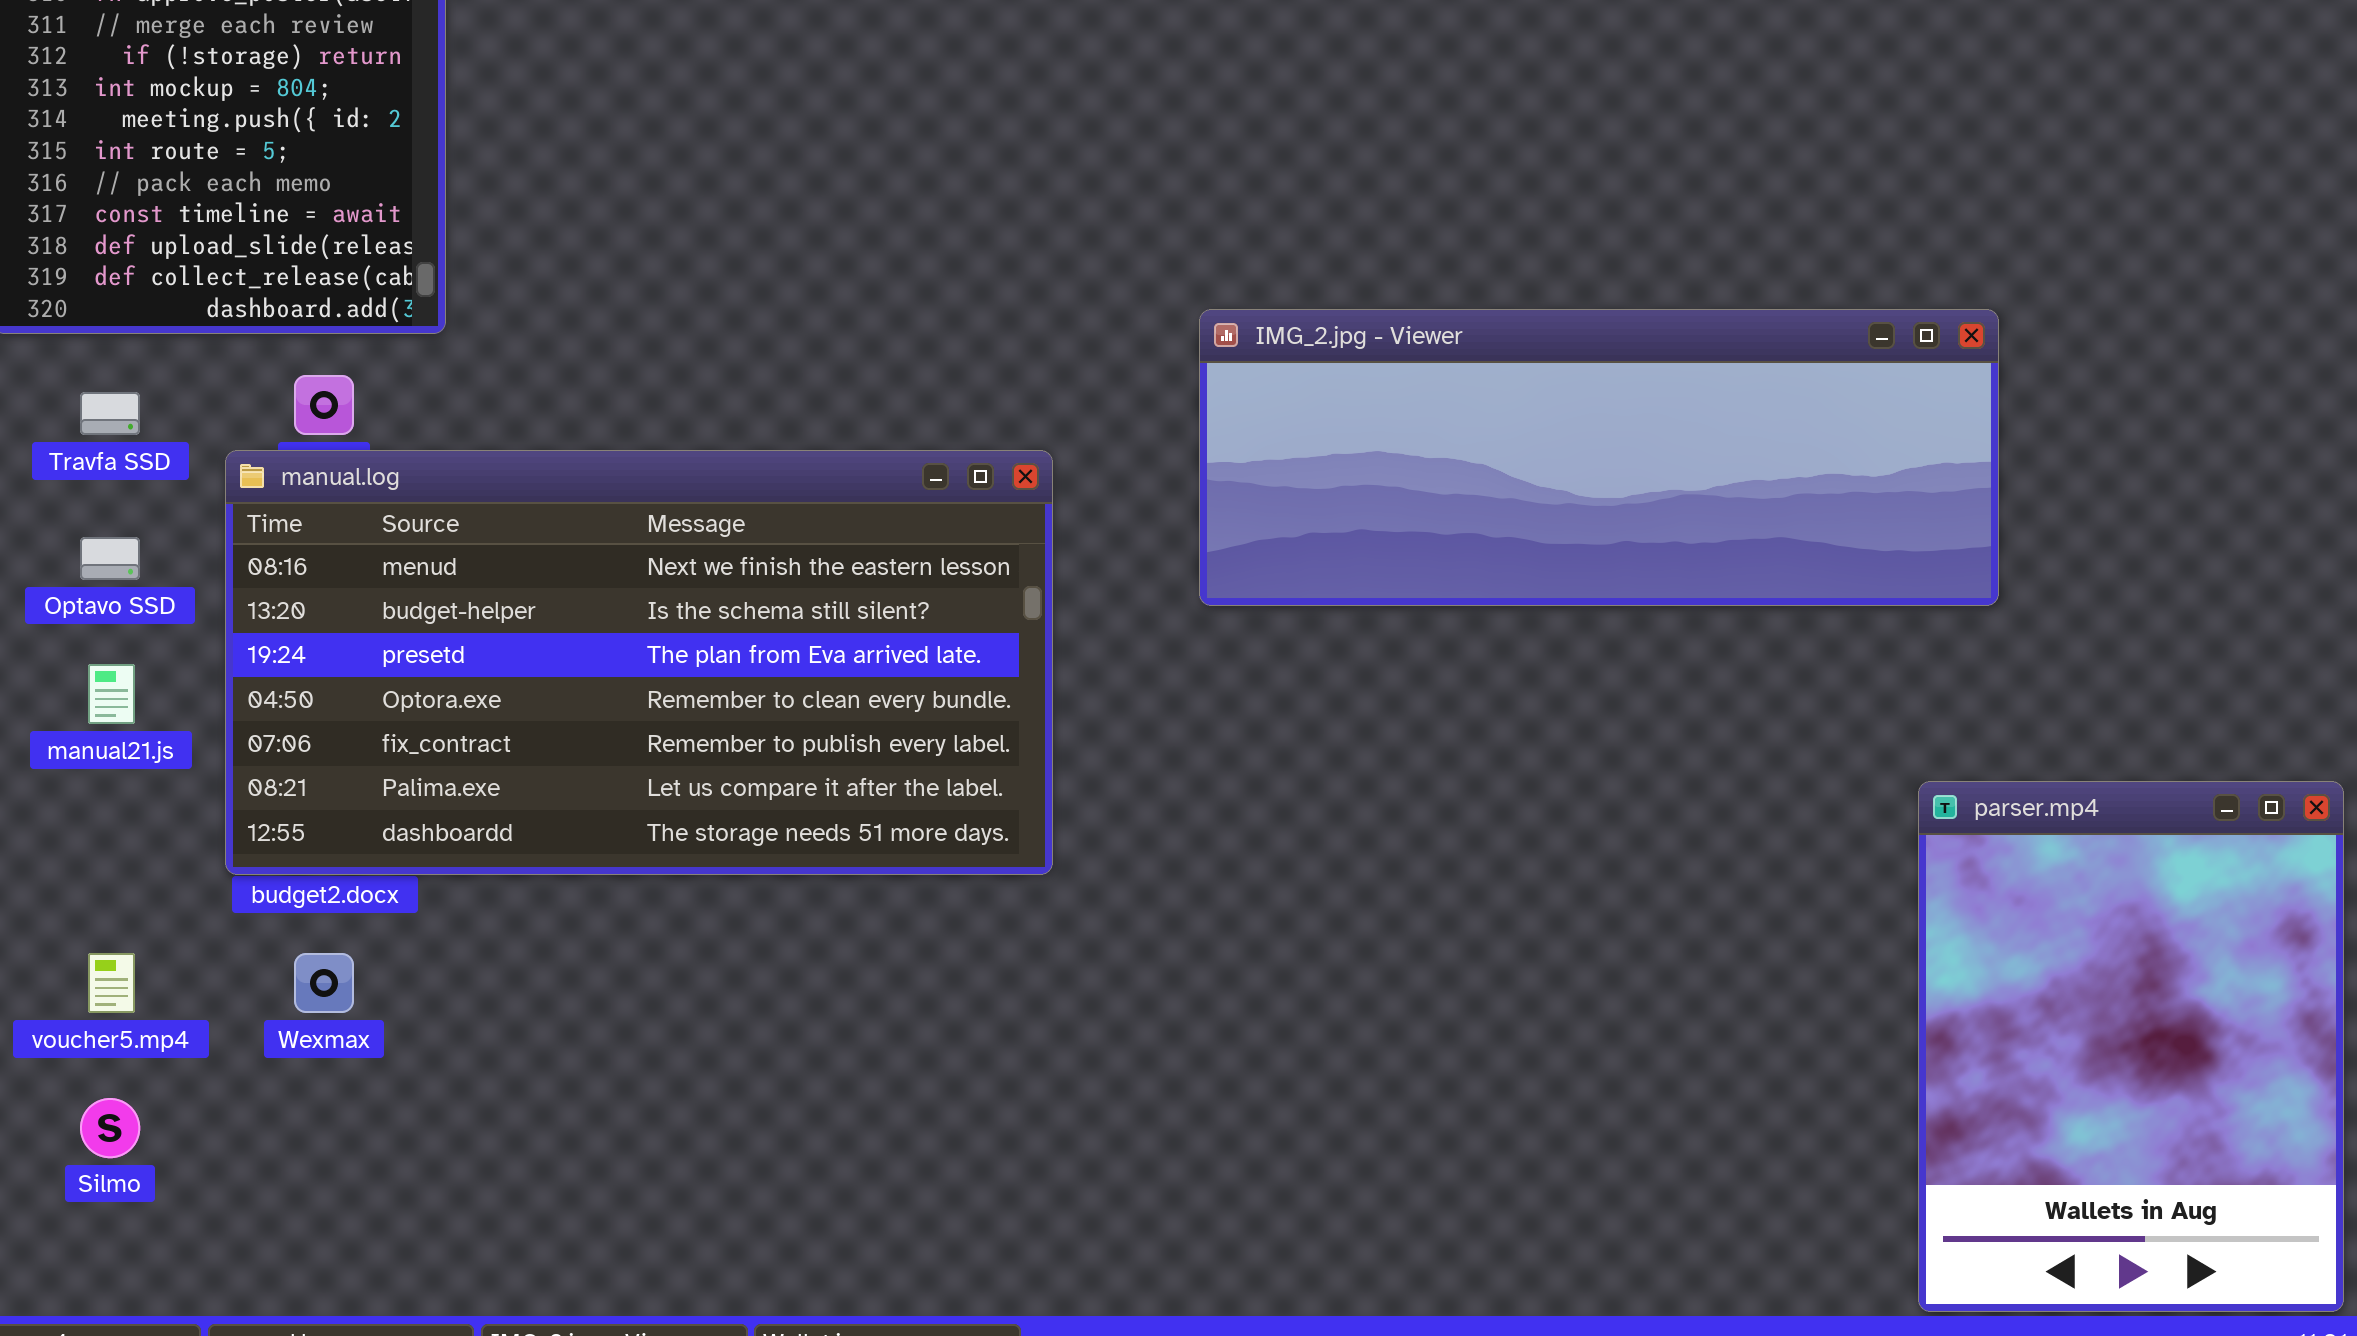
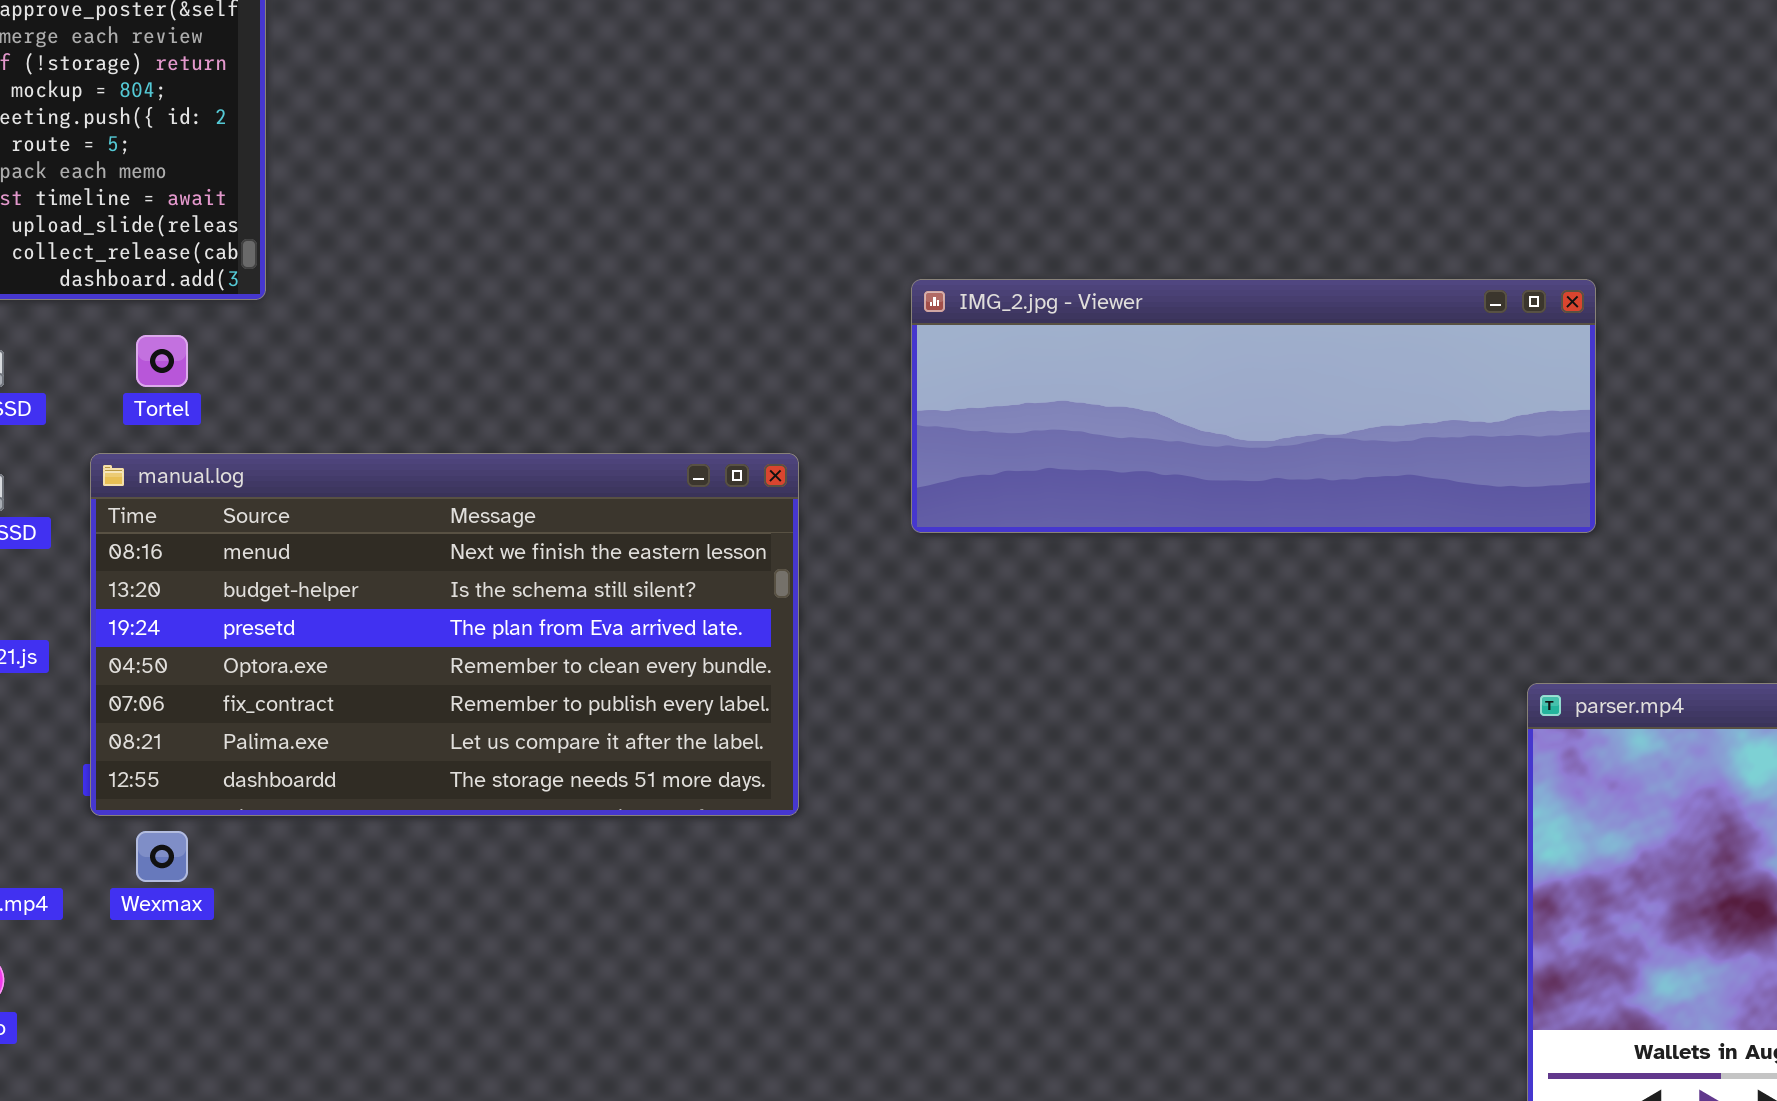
manual.log: [225,450,1053,875] -> [90,453,799,816], moved

